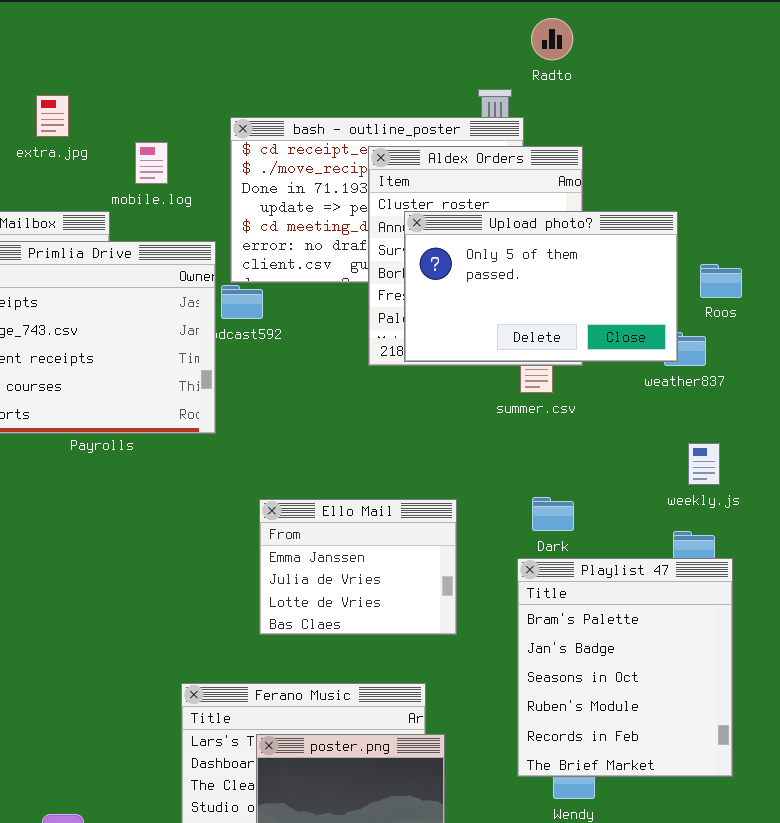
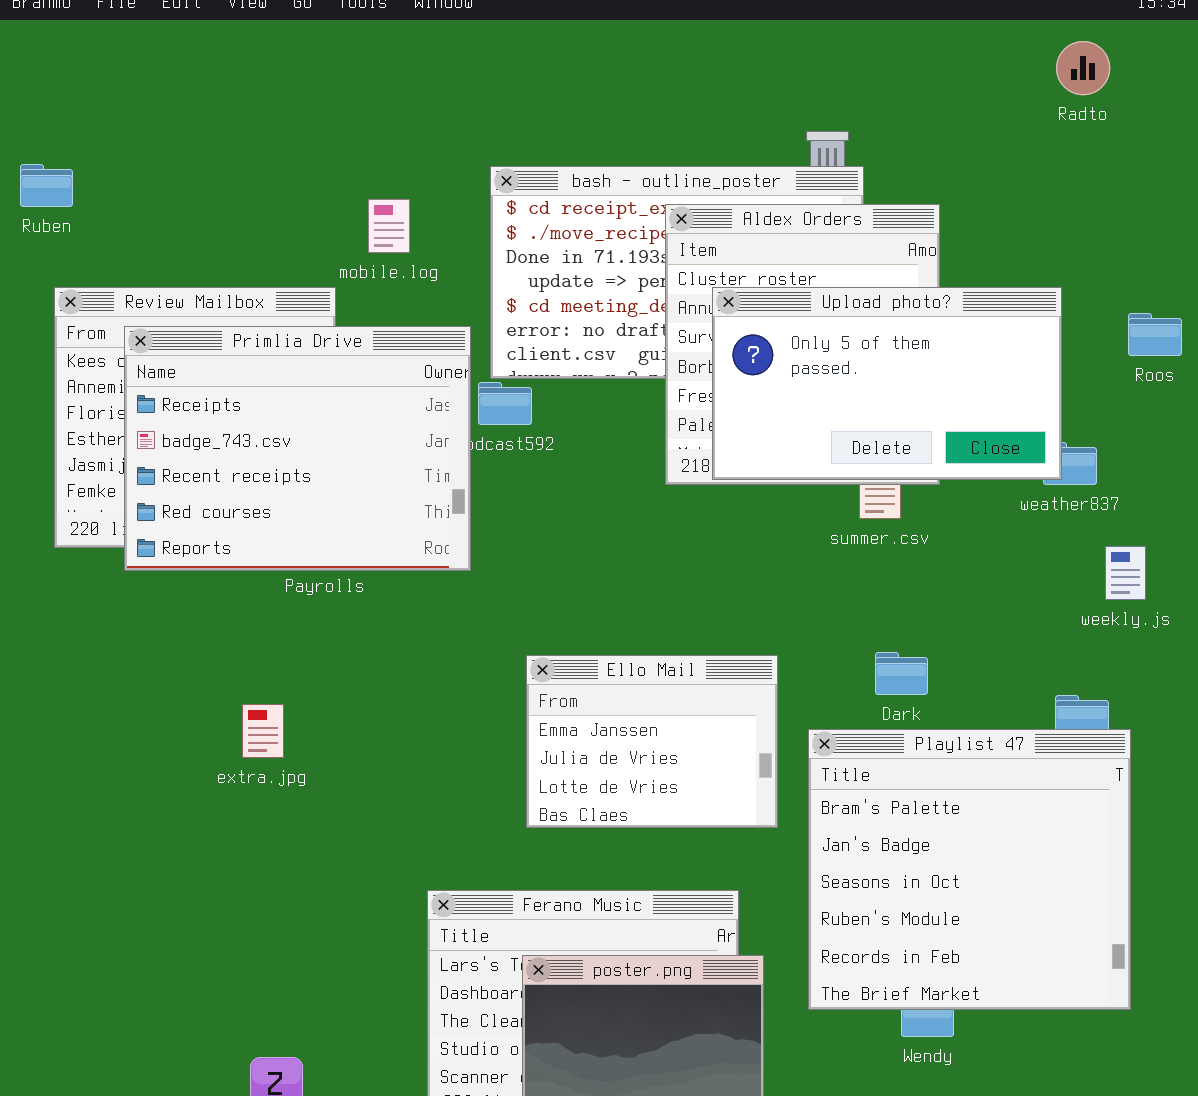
Radto: [531,18,573,60] -> [1056,41,1110,95], moved
extra.jpg: [36,95,69,137] -> [242,704,284,758], moved
Roos: [700,264,742,298] -> [1128,313,1182,356], moved
weekly.js: [688,443,720,485] -> [1105,546,1146,600], moved
Playlist 47: [517,558,733,777] -> [808,729,1131,1010], resized

